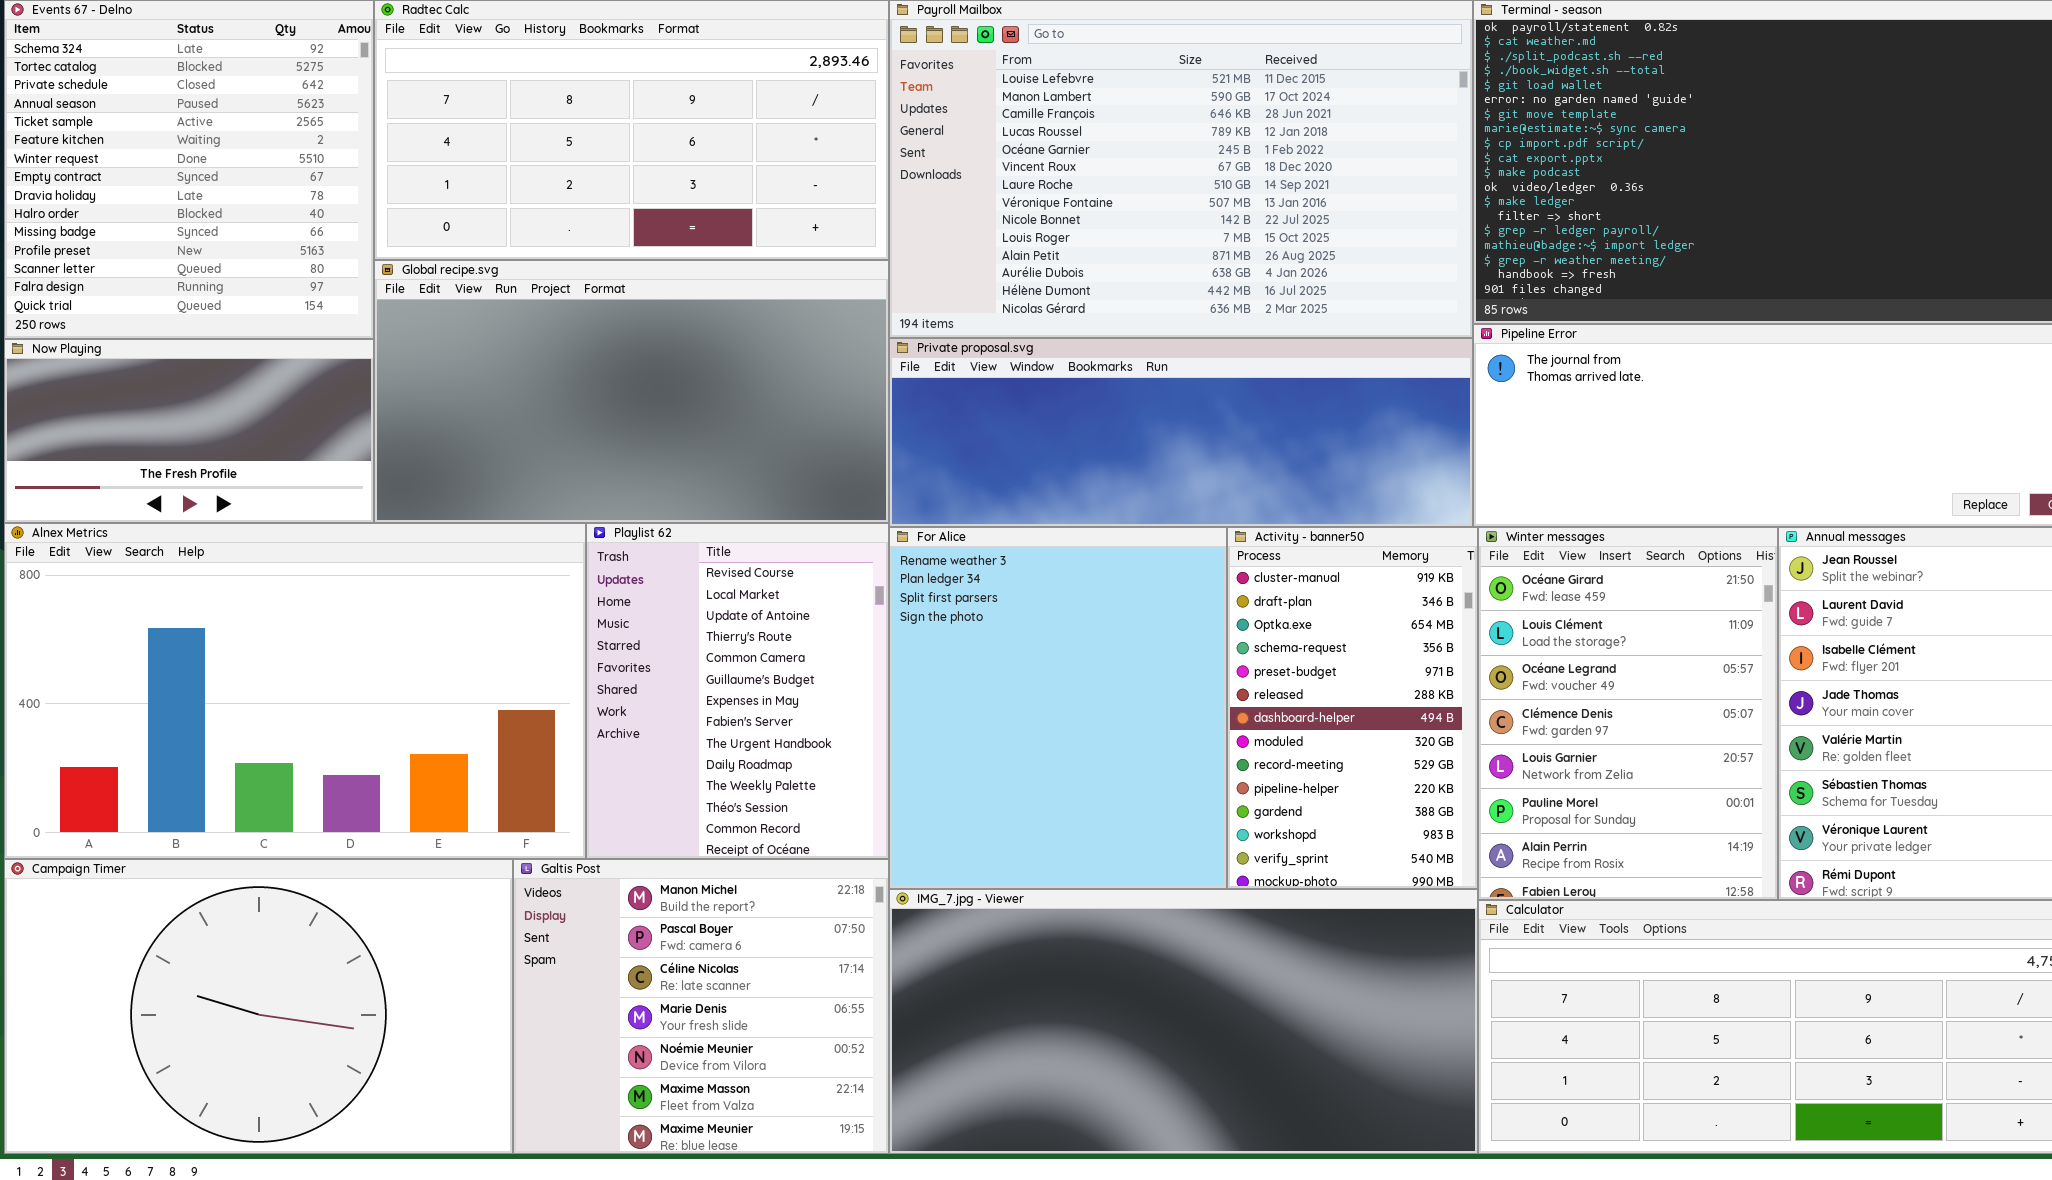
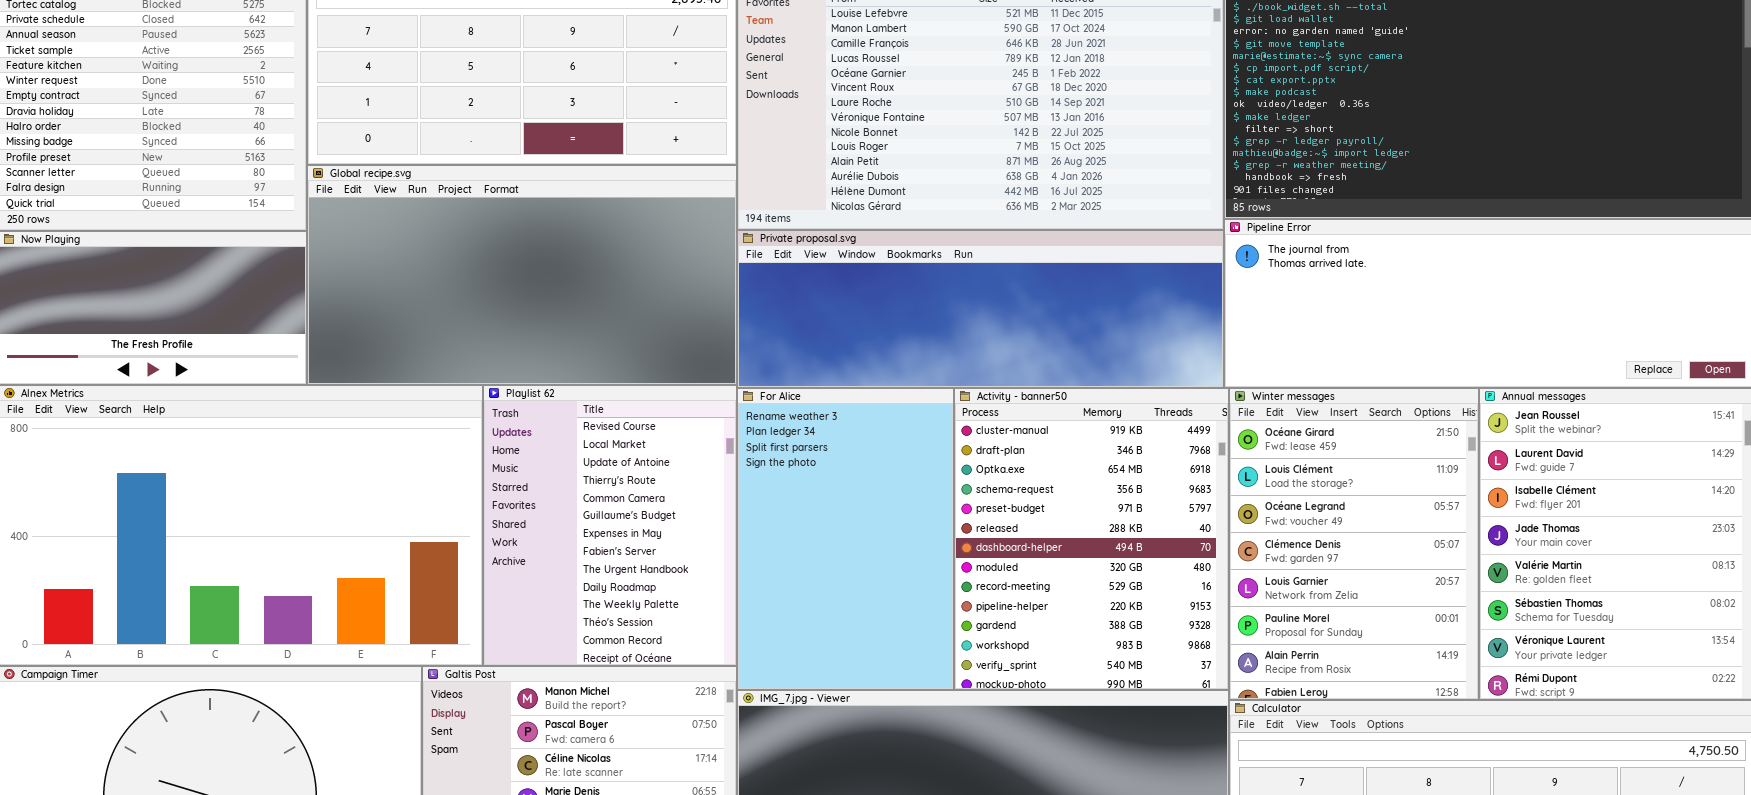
For Alice: [889,527,1227,889] -> [737,388,954,690], resized
Activity - banner50: [1227,527,1478,889] -> [954,388,1229,690], resized

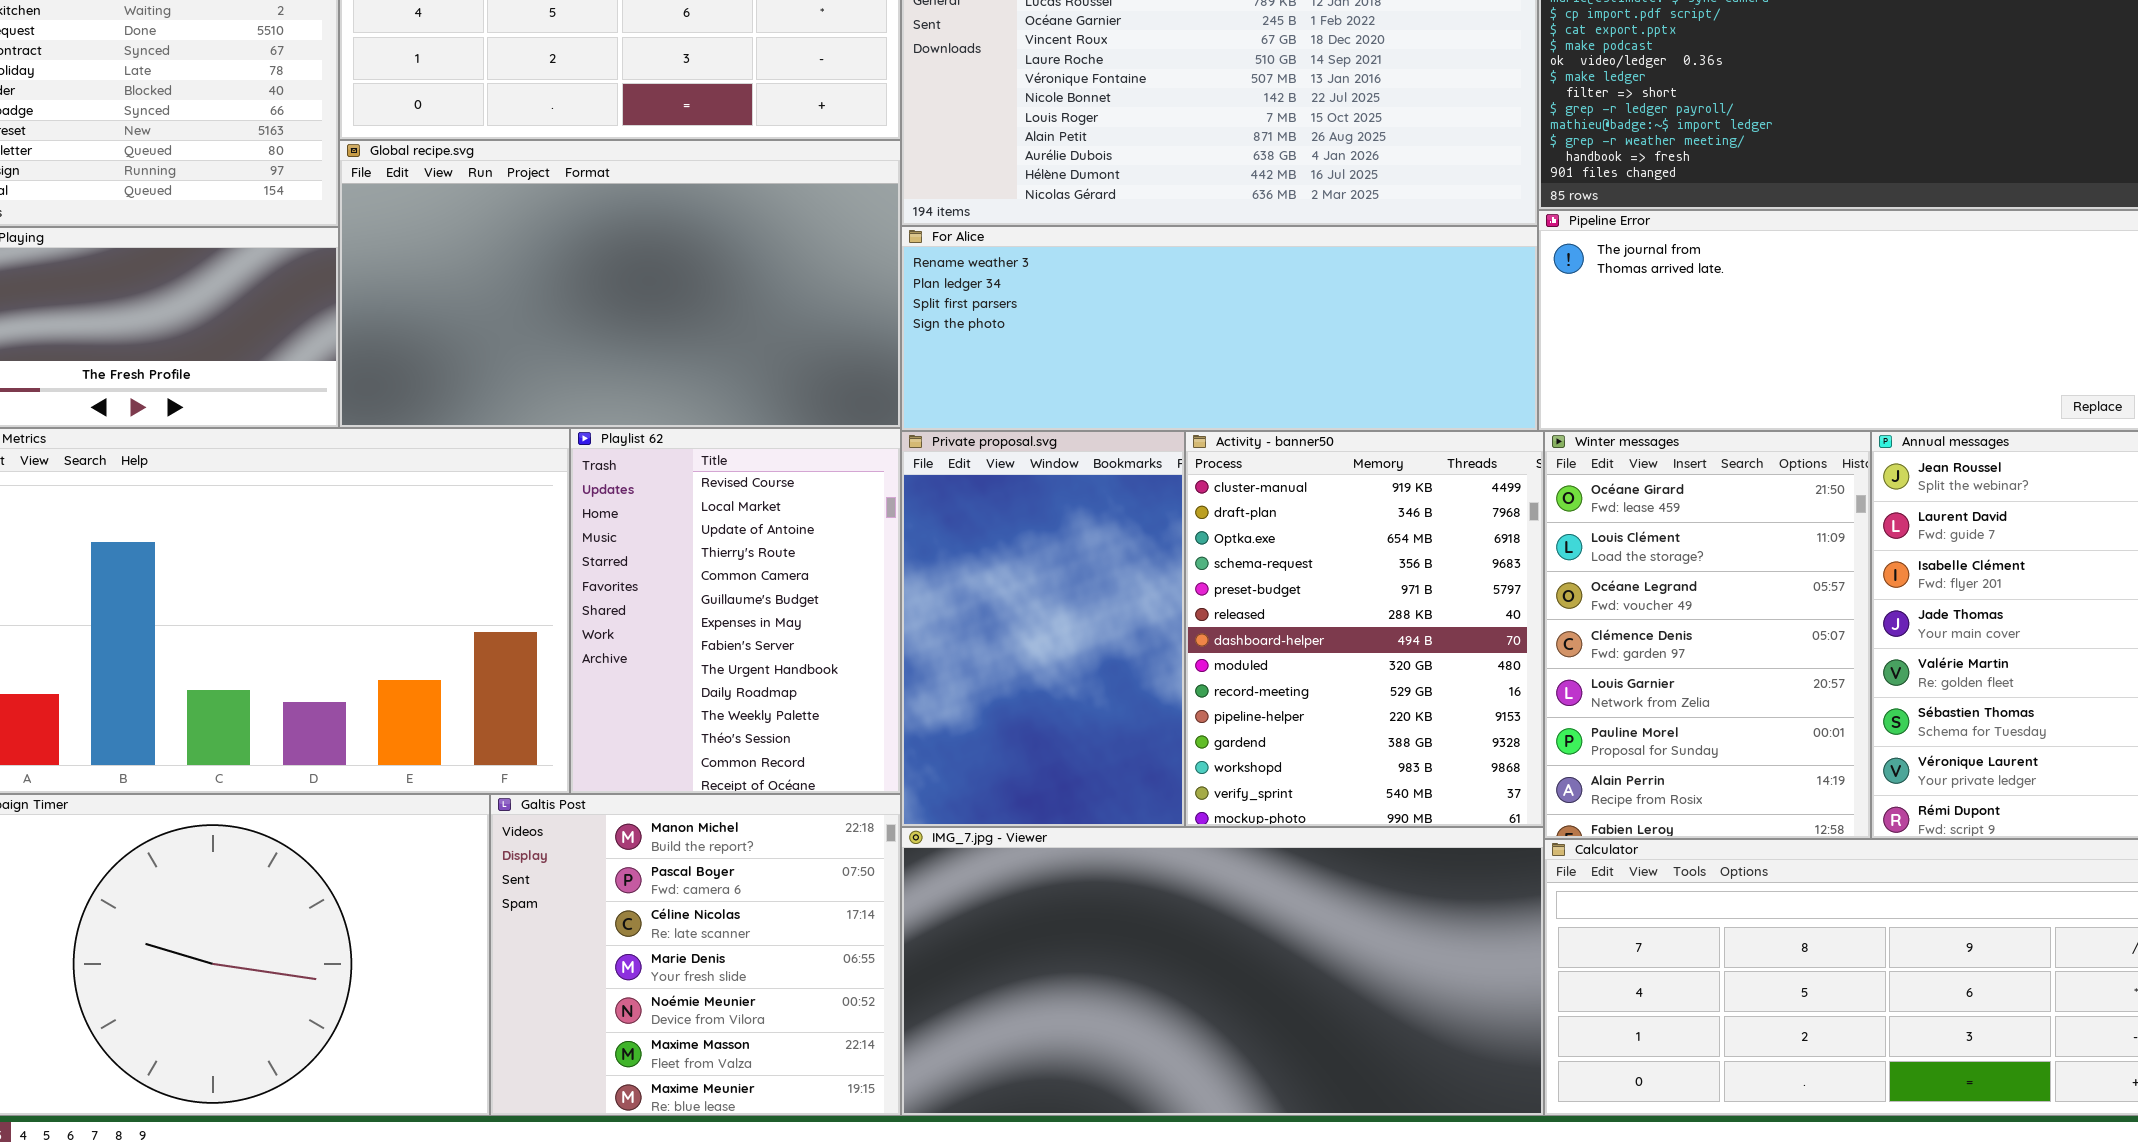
Private proposal.svg: [737,230,1224,388] -> [901,431,1185,827], moved, resized
For Alice: [737,388,954,690] -> [901,226,1538,431], moved, resized

